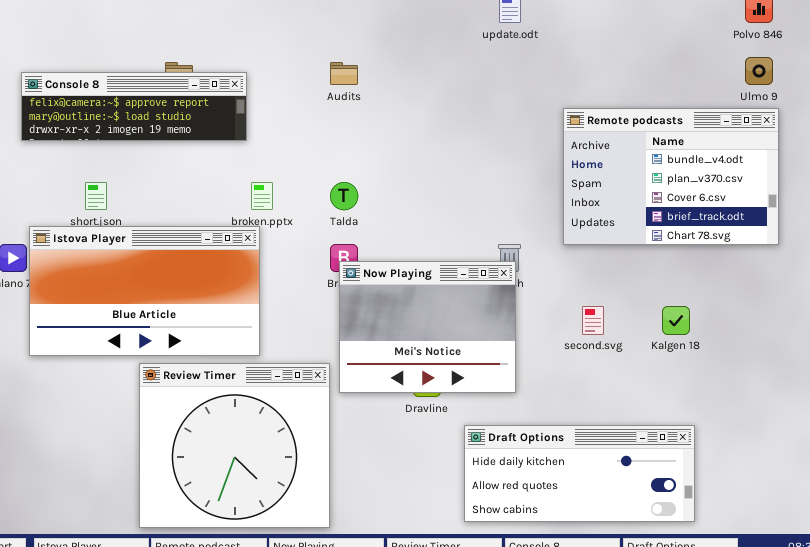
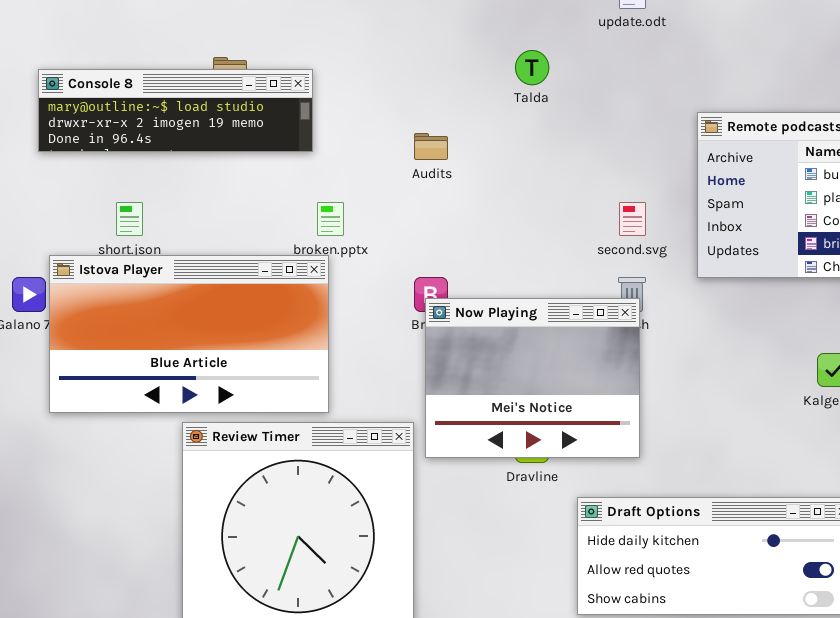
Audits: [330,62,358,85] -> [414,133,448,160], moved
Console 8: [21,72,247,141] -> [38,69,313,152], scrolled down 1 row
Talda: [330,182,358,210] -> [515,50,549,85], moved
second.svg: [582,306,604,335] -> [619,202,646,236], moved

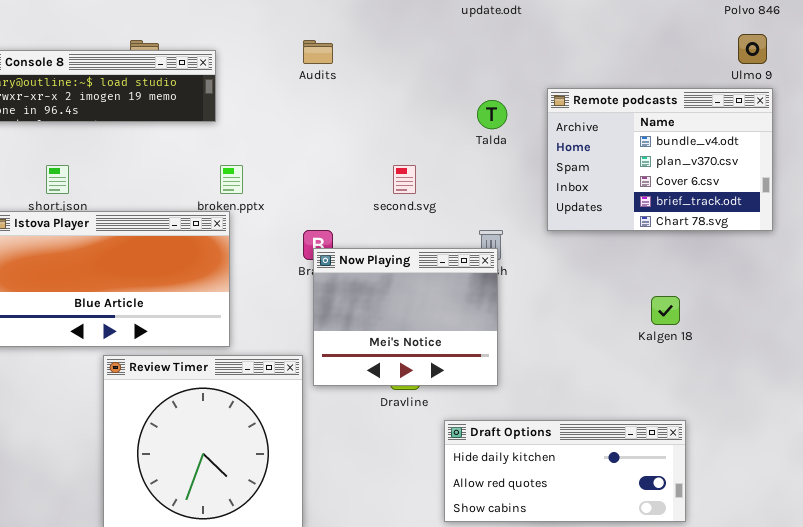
Talda: [515,50,549,85] -> [477,100,507,129], moved
Audits: [414,133,448,160] -> [303,40,333,64], moved
second.svg: [619,202,646,236] -> [393,165,416,194], moved

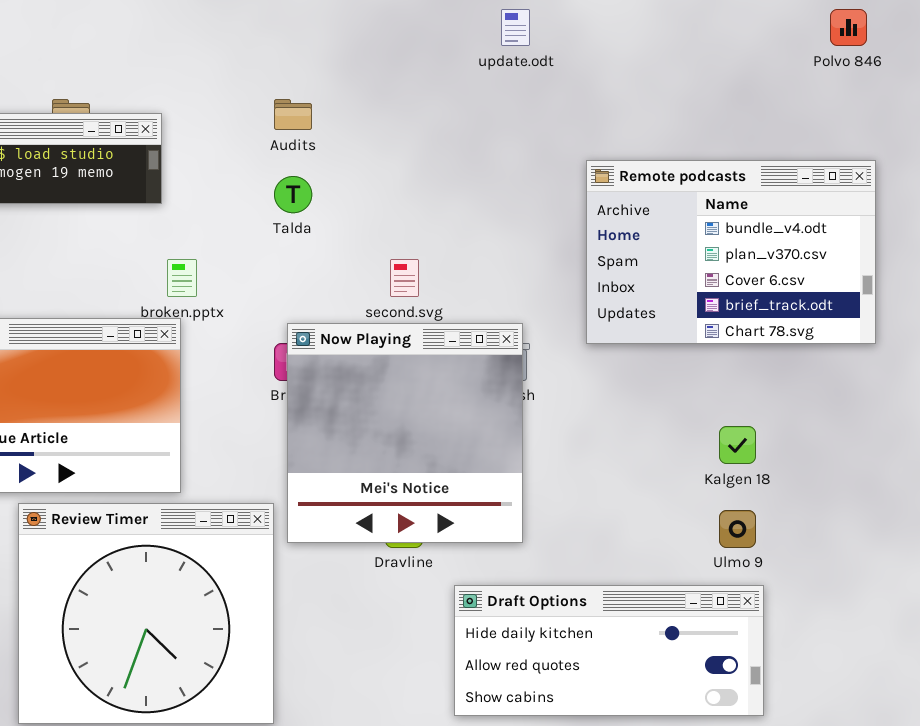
Ulmo 9: [738,34,767,64] -> [719,510,756,548], moved
Talda: [477,100,507,129] -> [274,176,312,213], moved
Now Playing: [313,248,498,386] -> [287,323,523,543], resized

